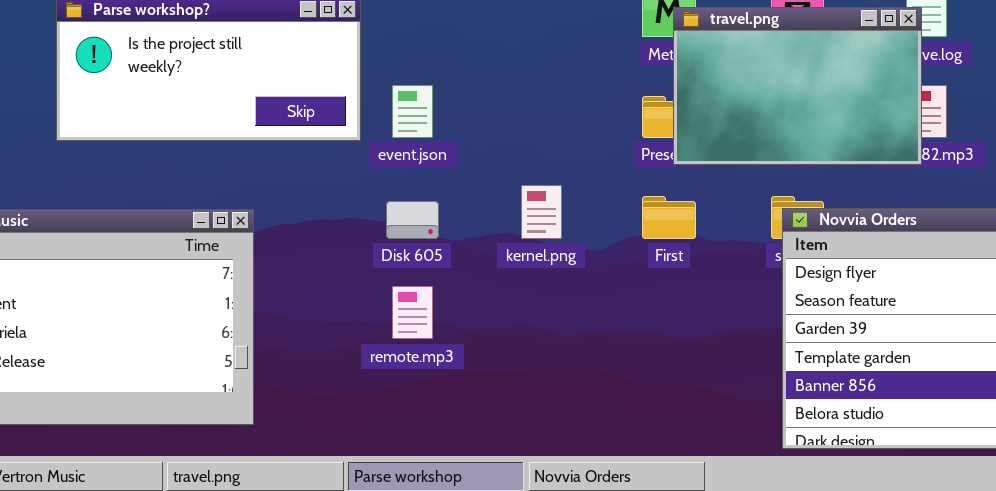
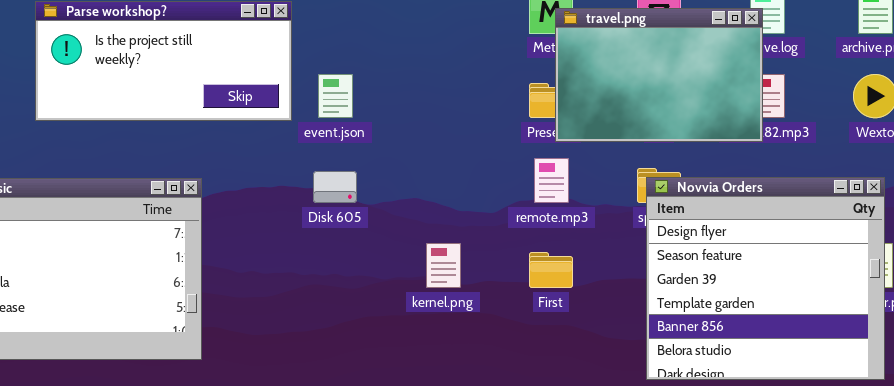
kernel.png: [521,185,562,239] -> [426,243,461,288], moved
First: [642,196,696,239] -> [529,252,573,288], moved
remote.mp3: [392,286,433,339] -> [534,158,569,203], moved

